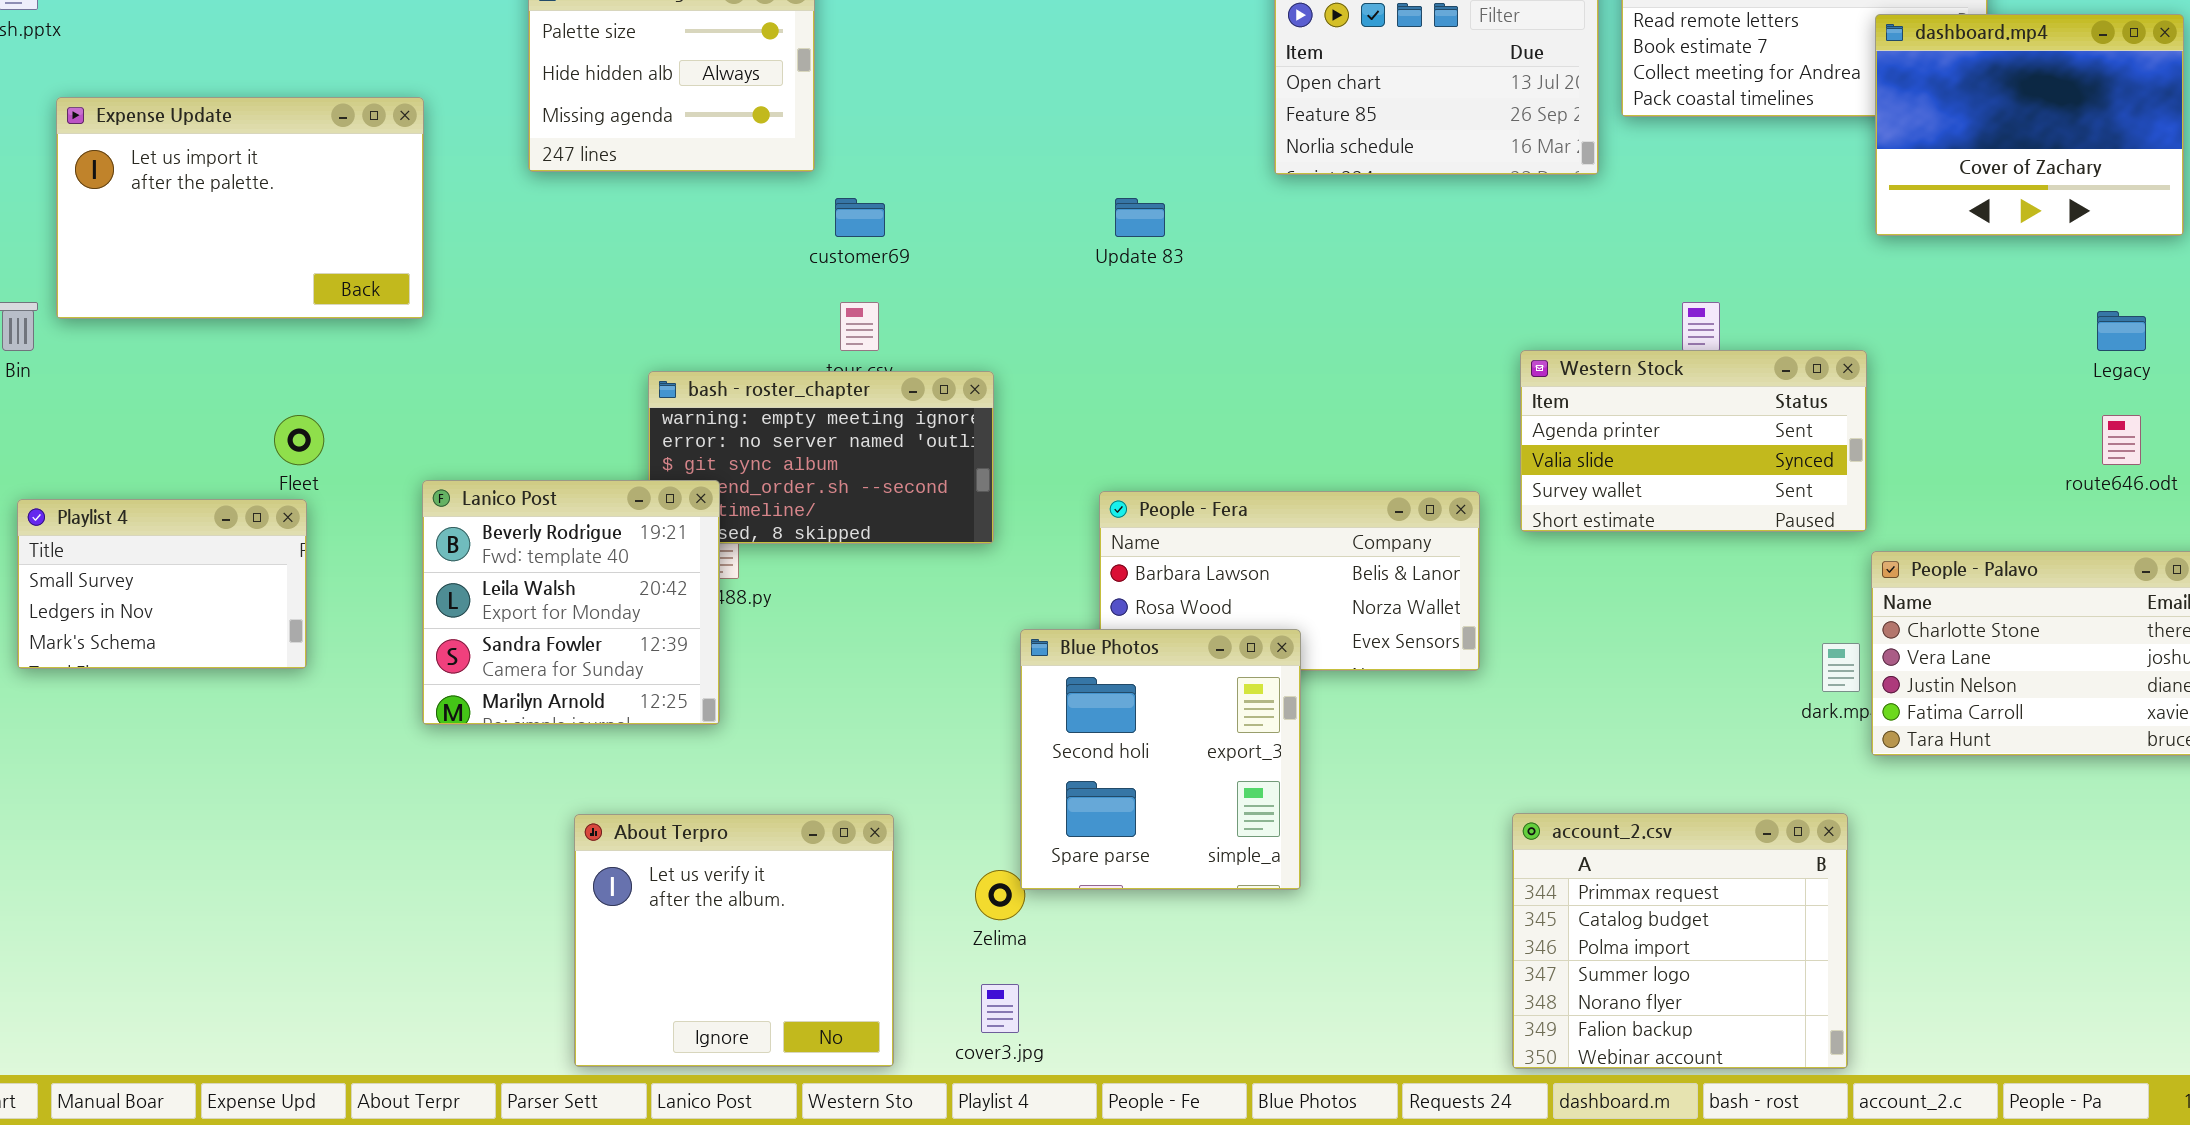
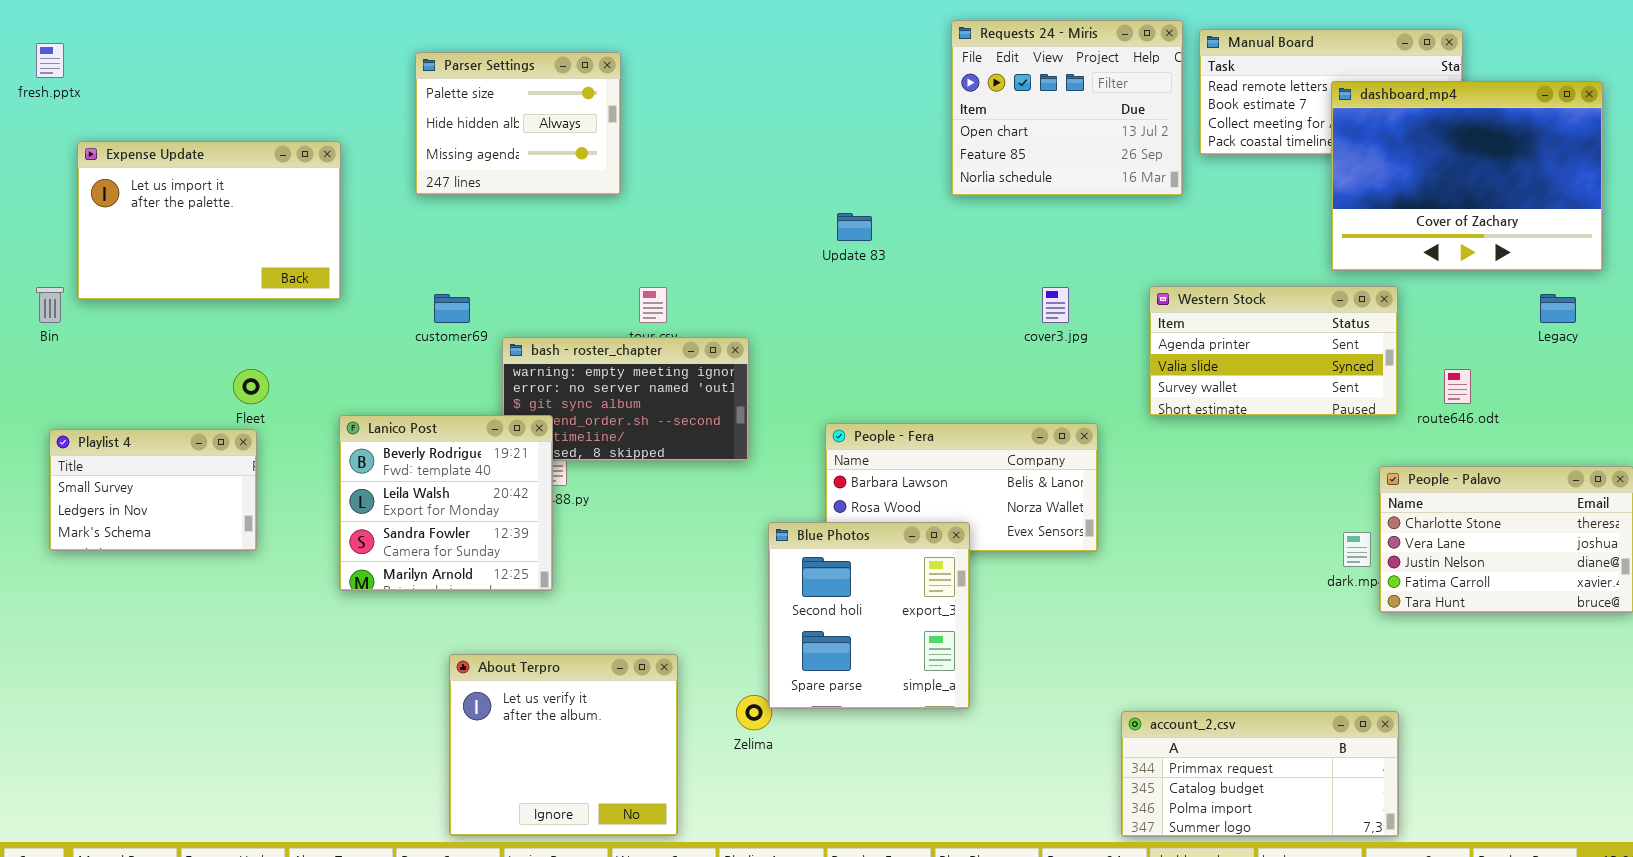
dashboard.mp4: [1875,14,2184,236] -> [1331,81,1603,271], resized
customer69: [835,198,885,237] -> [434,294,470,323], moved
Western Stock: [1520,350,1867,532] -> [1149,286,1398,416], moved
route646.odt: [2102,415,2141,465] -> [1444,369,1471,404], moved
account_2.csv: [1512,813,1848,1069] -> [1121,711,1399,837], resized
cover3.jpg: [981,984,1019,1033] -> [1042,287,1069,323], moved

